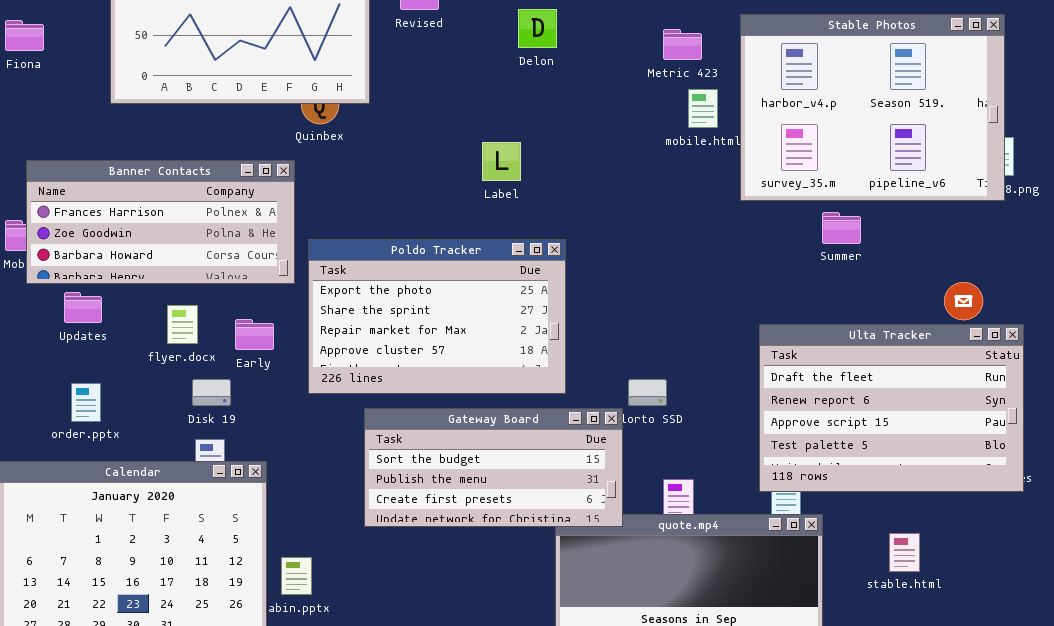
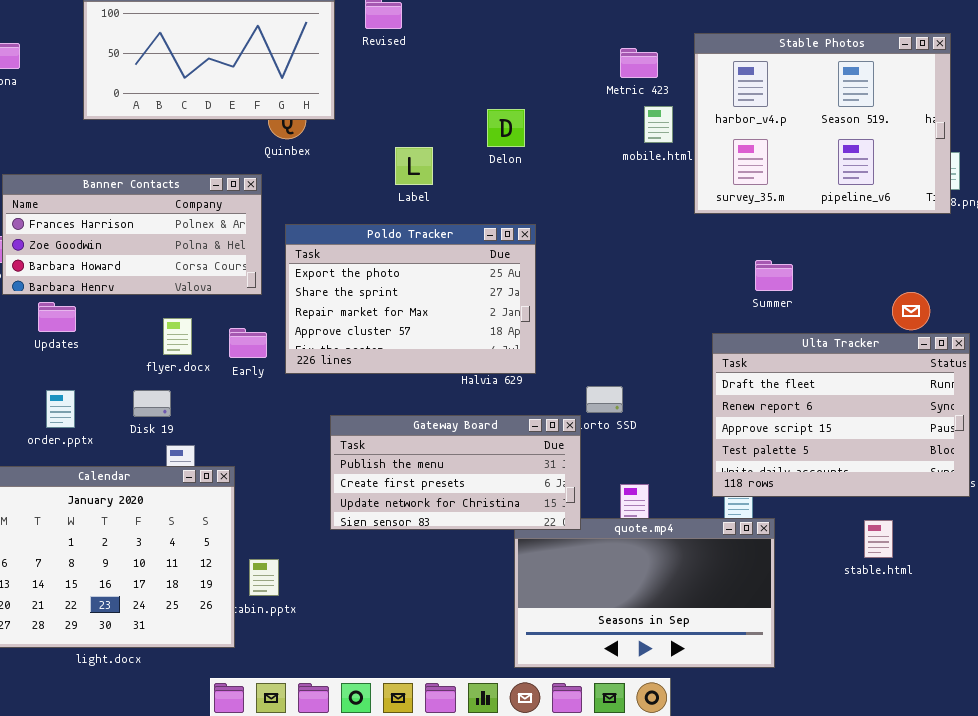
Delon: [518,9,557,48] -> [487,109,525,147], moved
Label: [482,142,521,181] -> [395,147,433,185], moved
Summer: [822,212,861,244] -> [755,260,793,291], moved
Poldo Tracker: [308,239,566,394] -> [285,224,536,374], moved
flyer.docx: [167,305,198,344] -> [163,318,192,355], moved
Early: [235,319,274,350] -> [229,328,267,358], moved
Disk 19: [192,379,231,406] -> [133,390,171,417], moved
Gateway Board: [364,408,623,527] -> [330,415,581,530], scrolled down 1 row
stable.html: [889,533,920,572] -> [864,520,893,558], moved

